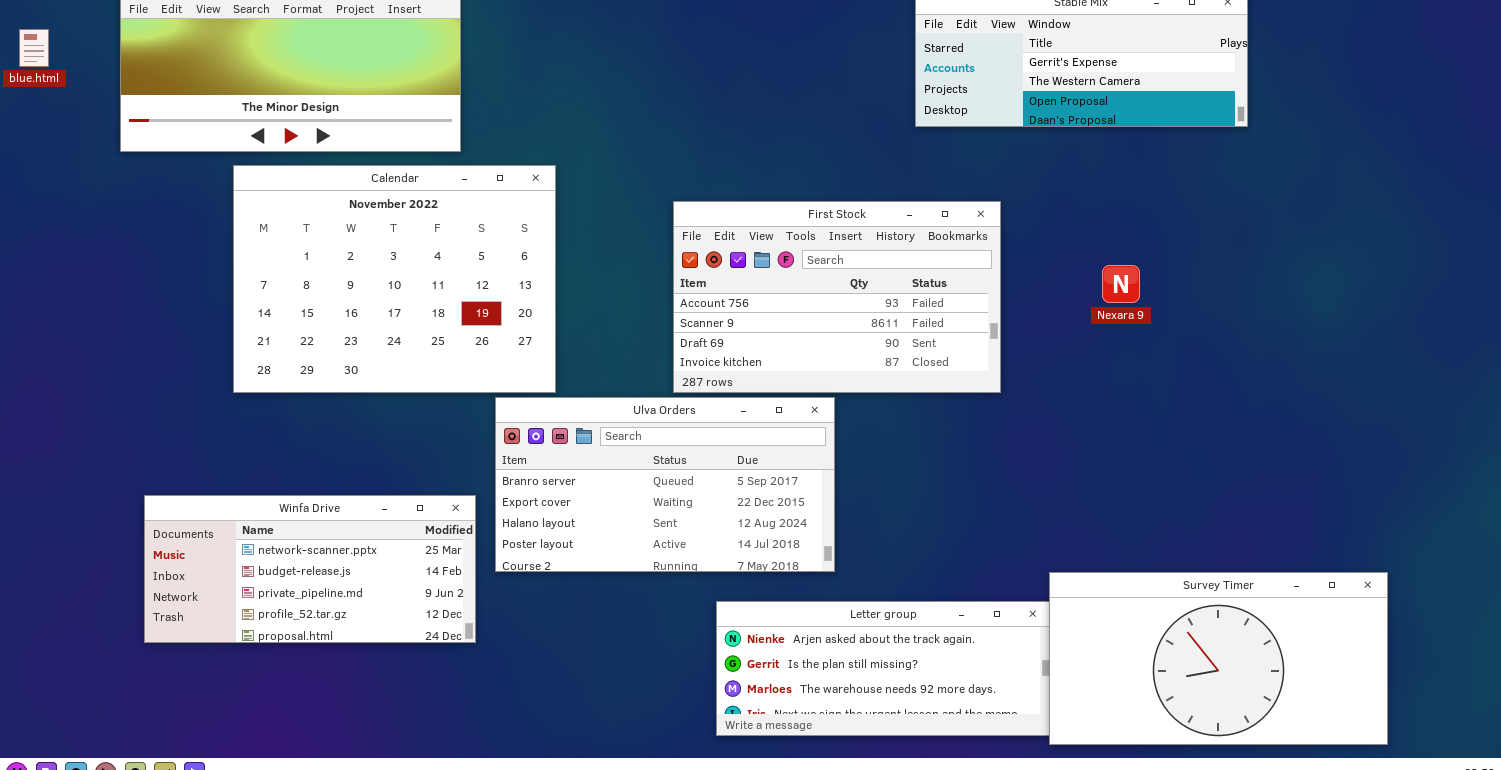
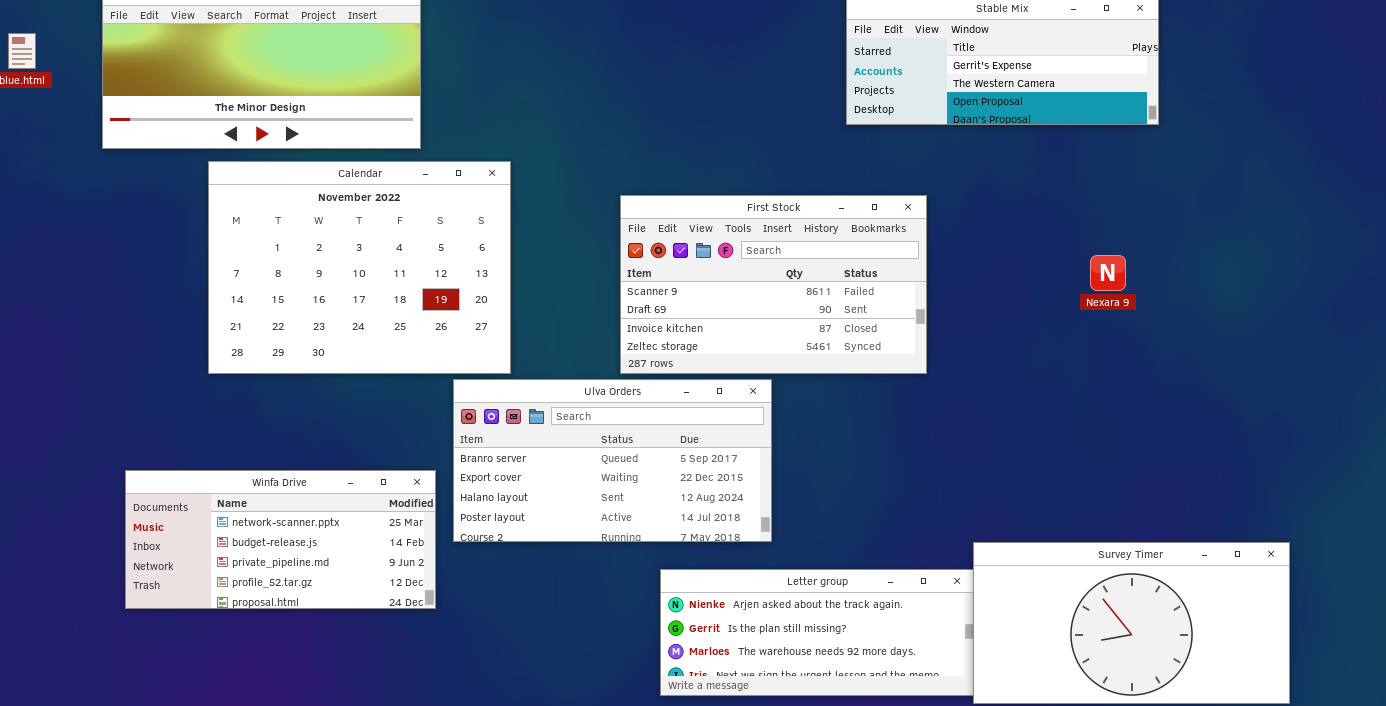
First Stock: [673,201,1001,393] -> [620,195,927,374], scrolled down 1 row
Nexara 9: [1102,265,1140,303] -> [1090,255,1126,291], moved

